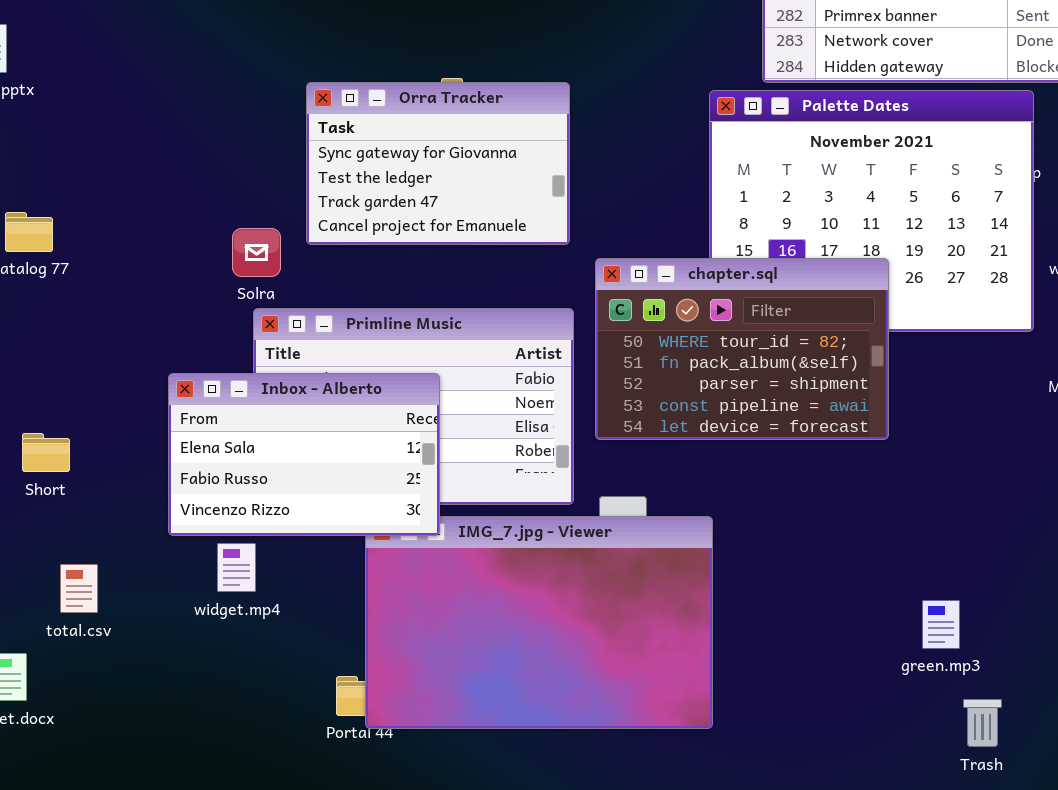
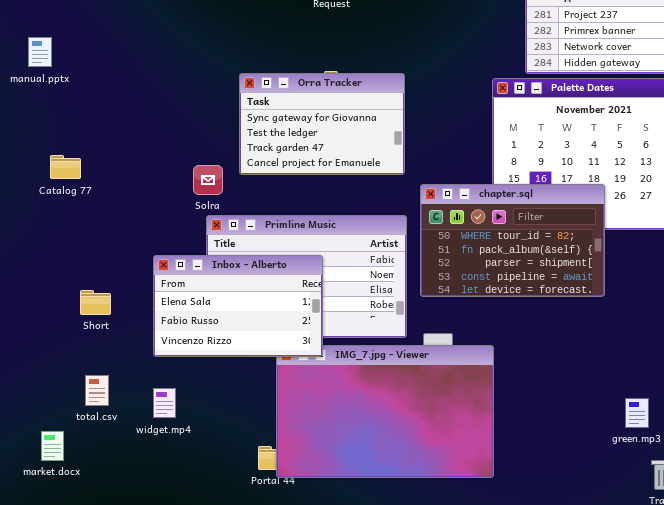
Short: [22,433,70,472] -> [80,290,111,315], moved
widget.mp4: [217,543,256,592] -> [153,388,176,418], moved

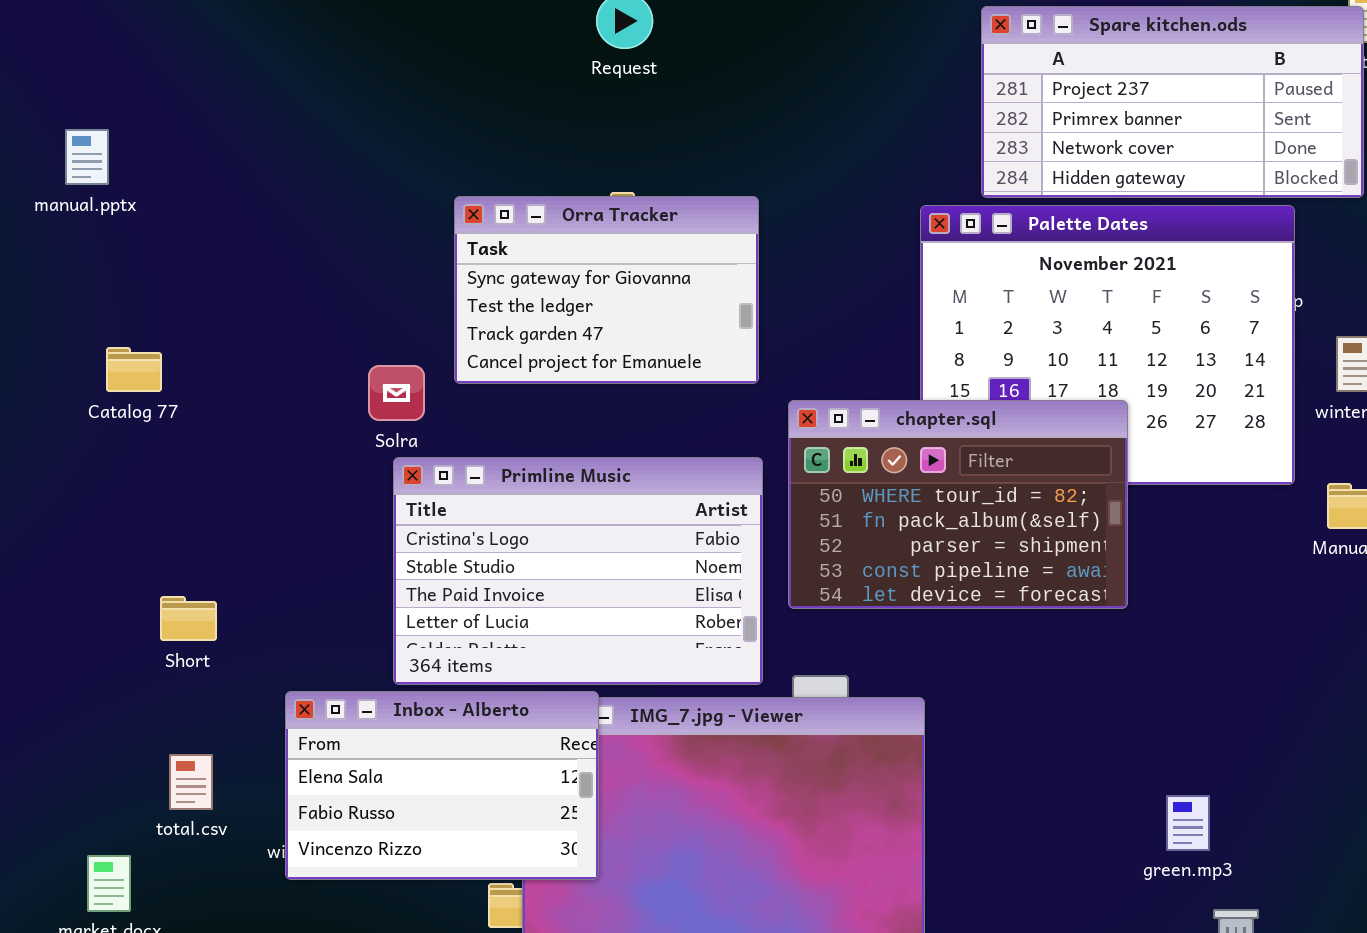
Inbox - Alberto: [153,255,323,357] -> [285,691,599,880], moved

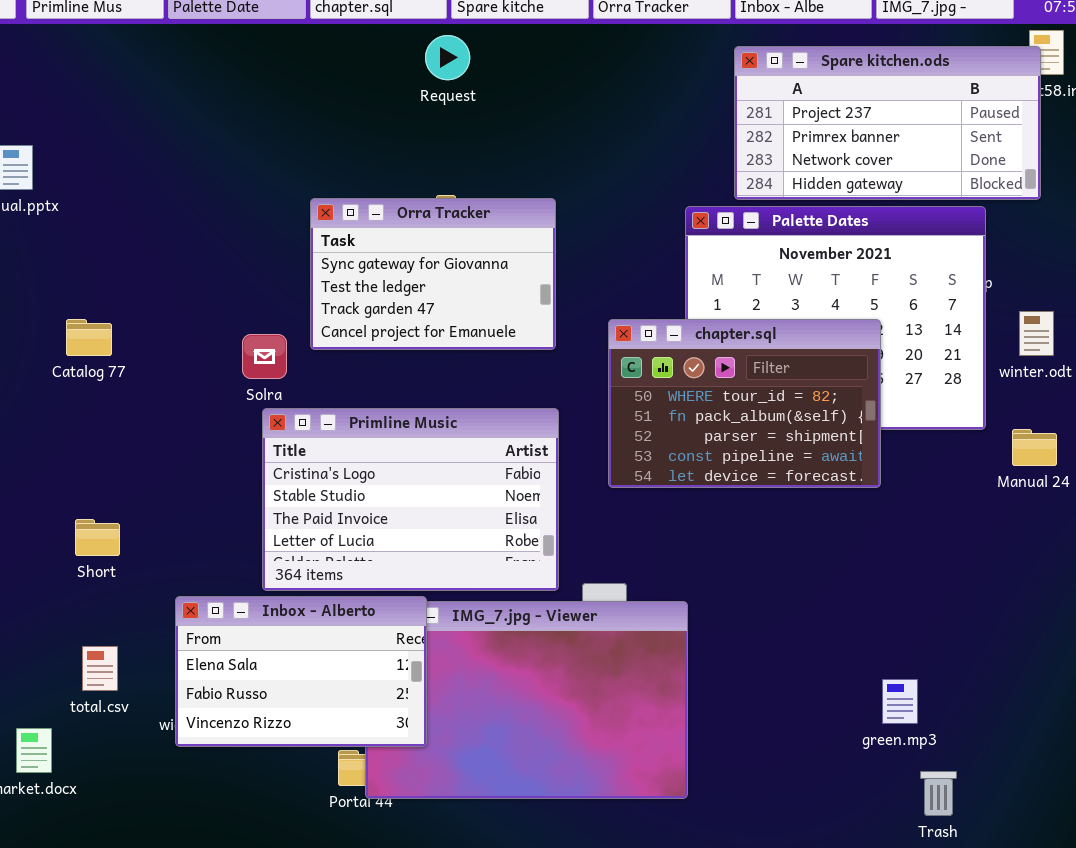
Catalog 77: [106,347,162,392] -> [66,319,112,356], moved
chapter.sql: [788,400,1128,609] -> [608,319,881,488], moved

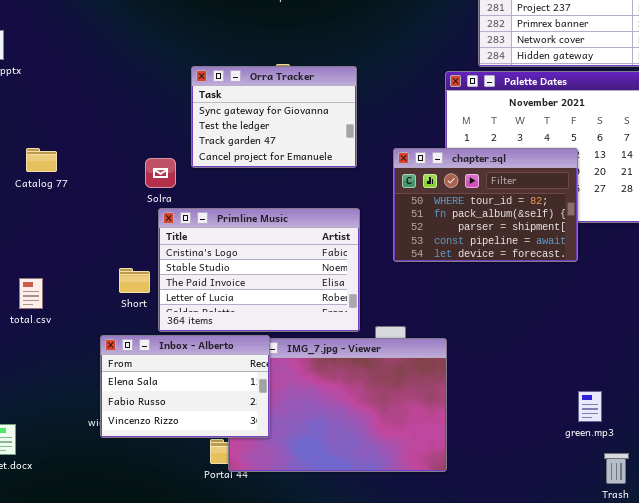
Short: [75,519,120,556] -> [119,268,150,293], moved
total.csv: [82,646,118,691] -> [19,278,43,309], moved

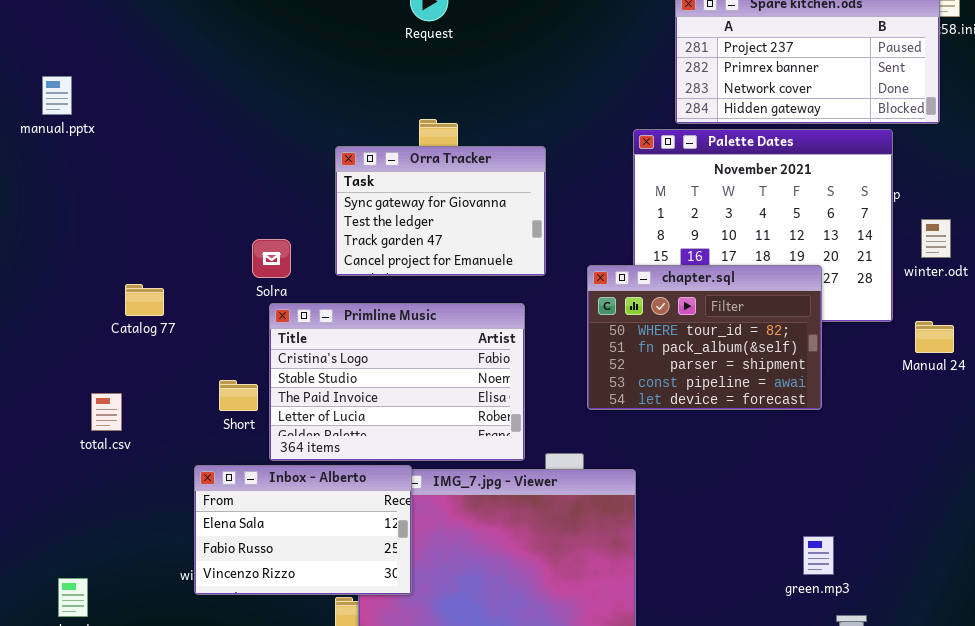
Orra Tracker: [191,66,357,168] -> [335,146,546,276], moved
Catalog 77: [26,148,57,172] -> [125,284,164,316], moved
chapter.sql: [393,148,578,262] -> [587,265,822,410], moved

